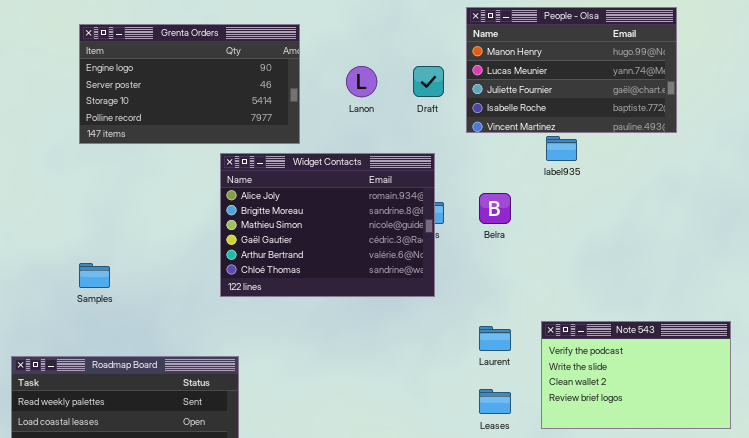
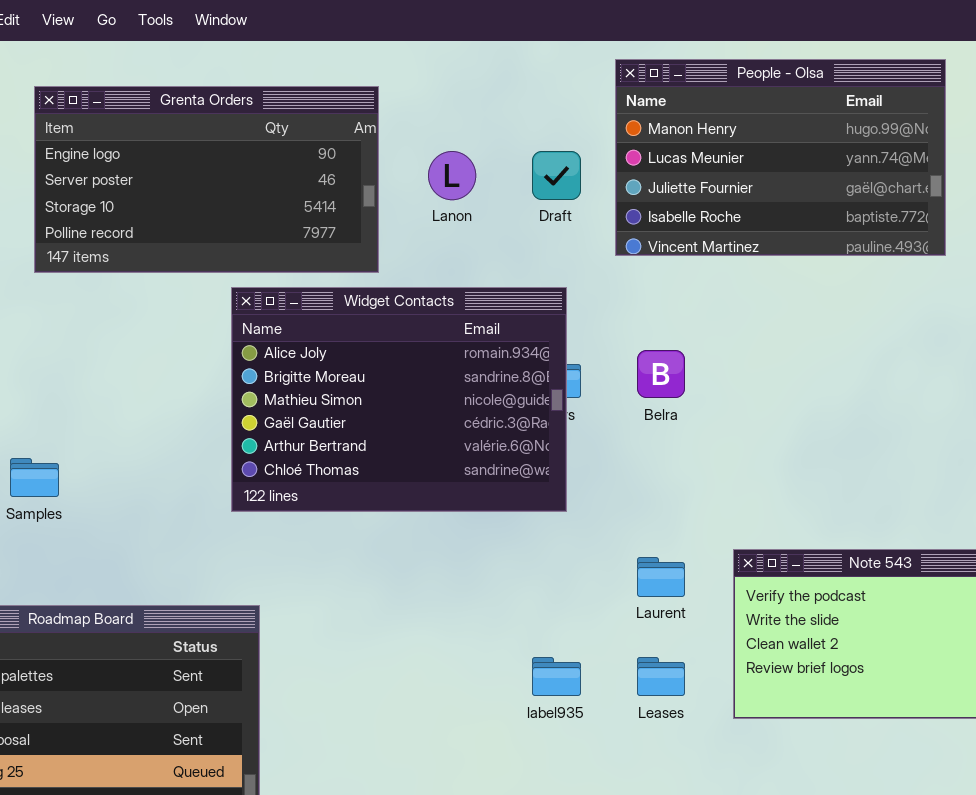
Grenta Orders: [79,24,300,144] -> [34,86,379,273], moved
label935: [546,136,577,161] -> [532,657,581,696], moved

